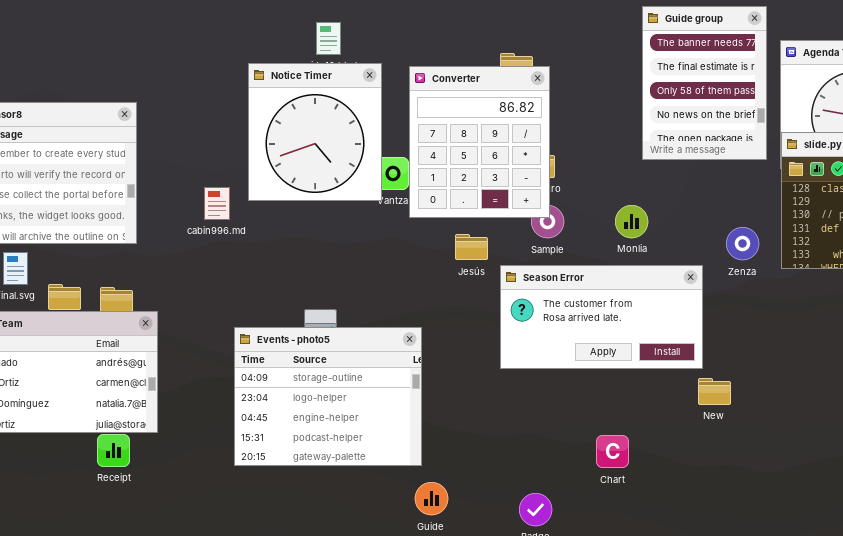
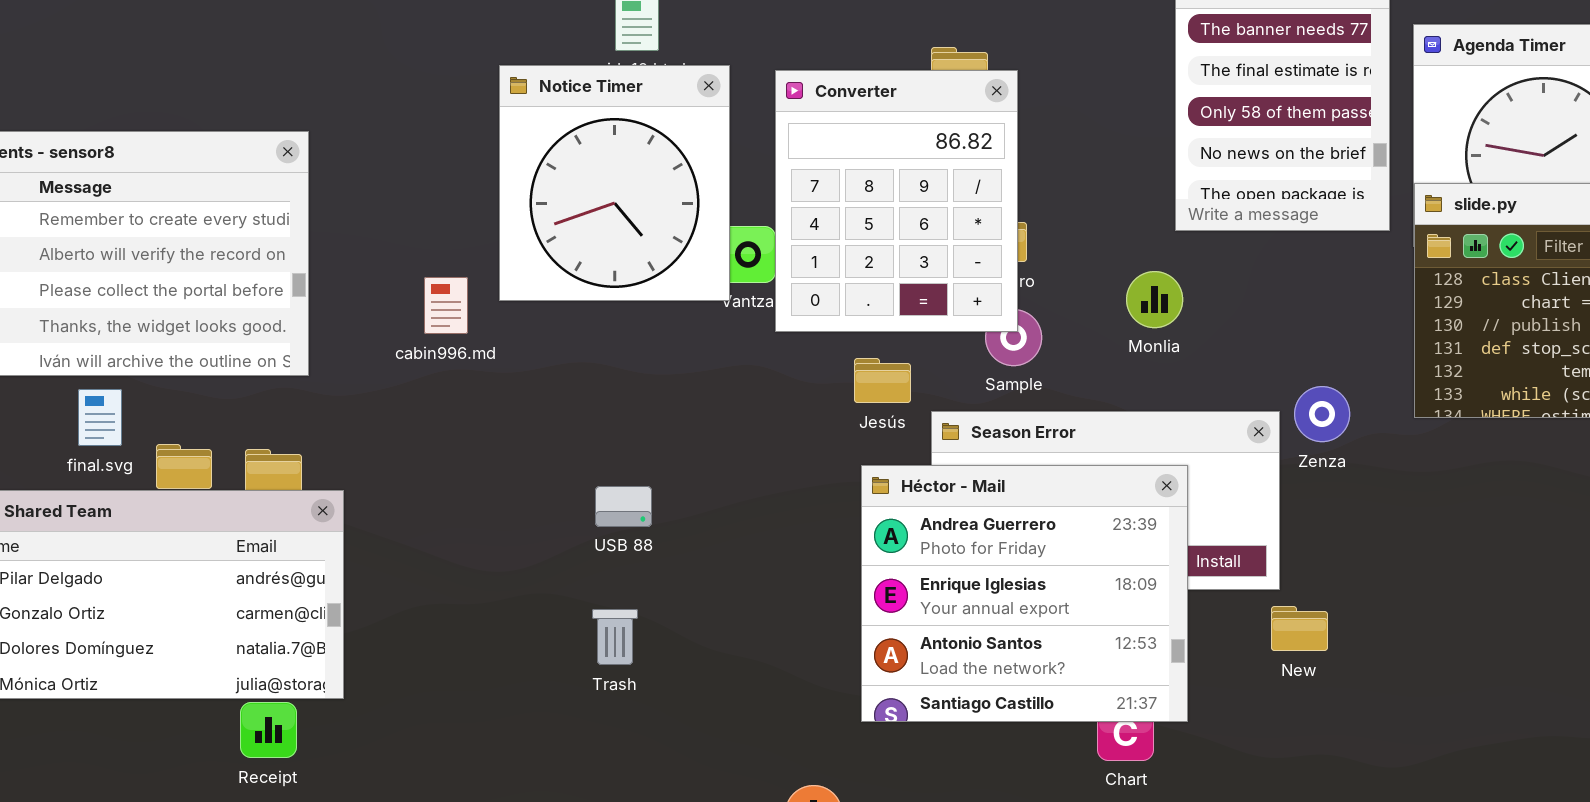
Monlia: [615,205,648,238] -> [1126,271,1183,328], moved
Zenza: [726,227,759,260] -> [1294,386,1350,442], moved
Héctor - Mail: none -> [861,465,1188,722], opened
Events - photo5: [234,327,422,466] -> none, closed

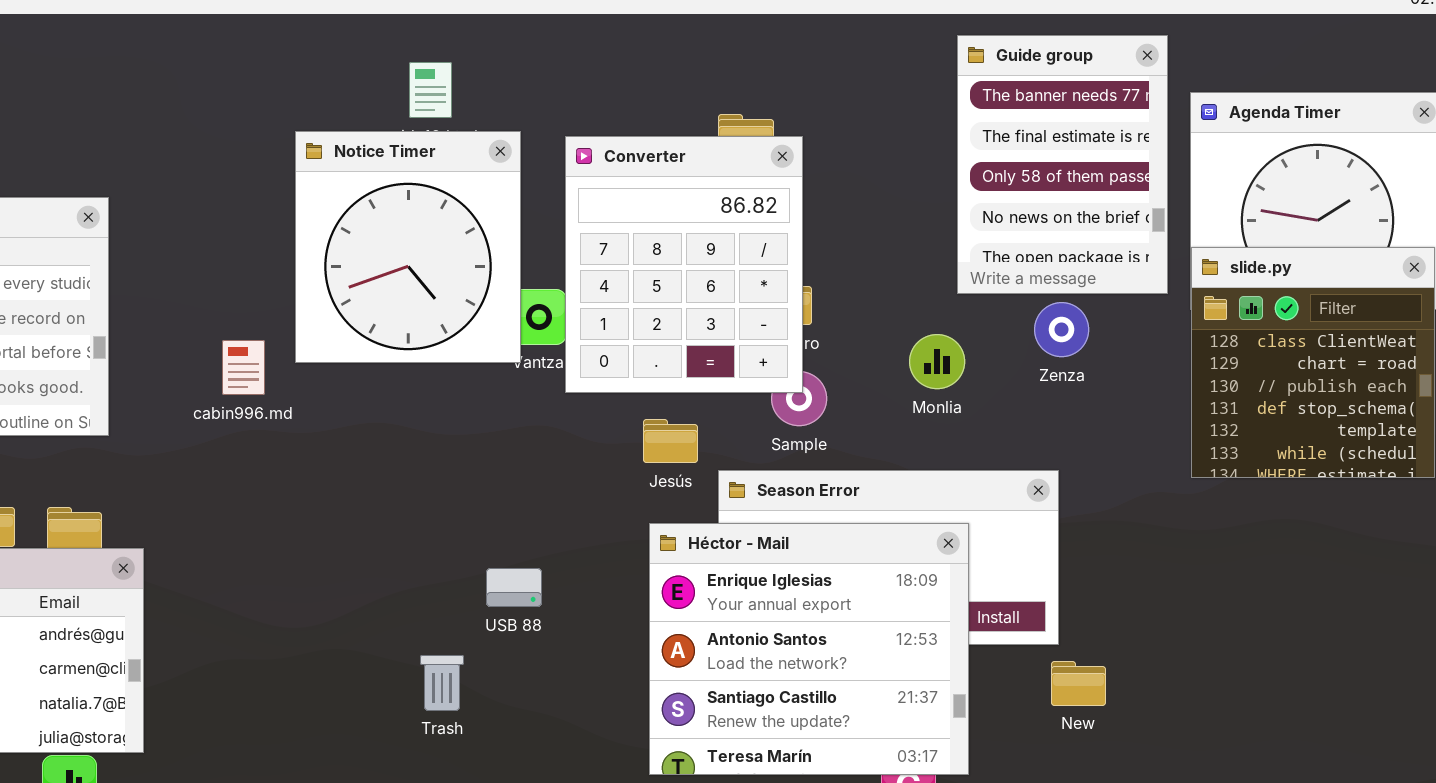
Zenza: [1294,386,1350,442] -> [1034,302,1089,357], moved
Héctor - Mail: [861,465,1188,722] -> [649,523,969,775], scrolled down 1 row
USB 88: [595,486,652,527] -> [486,568,542,607], moved
Trash: [592,609,638,665] -> [420,655,464,711], moved

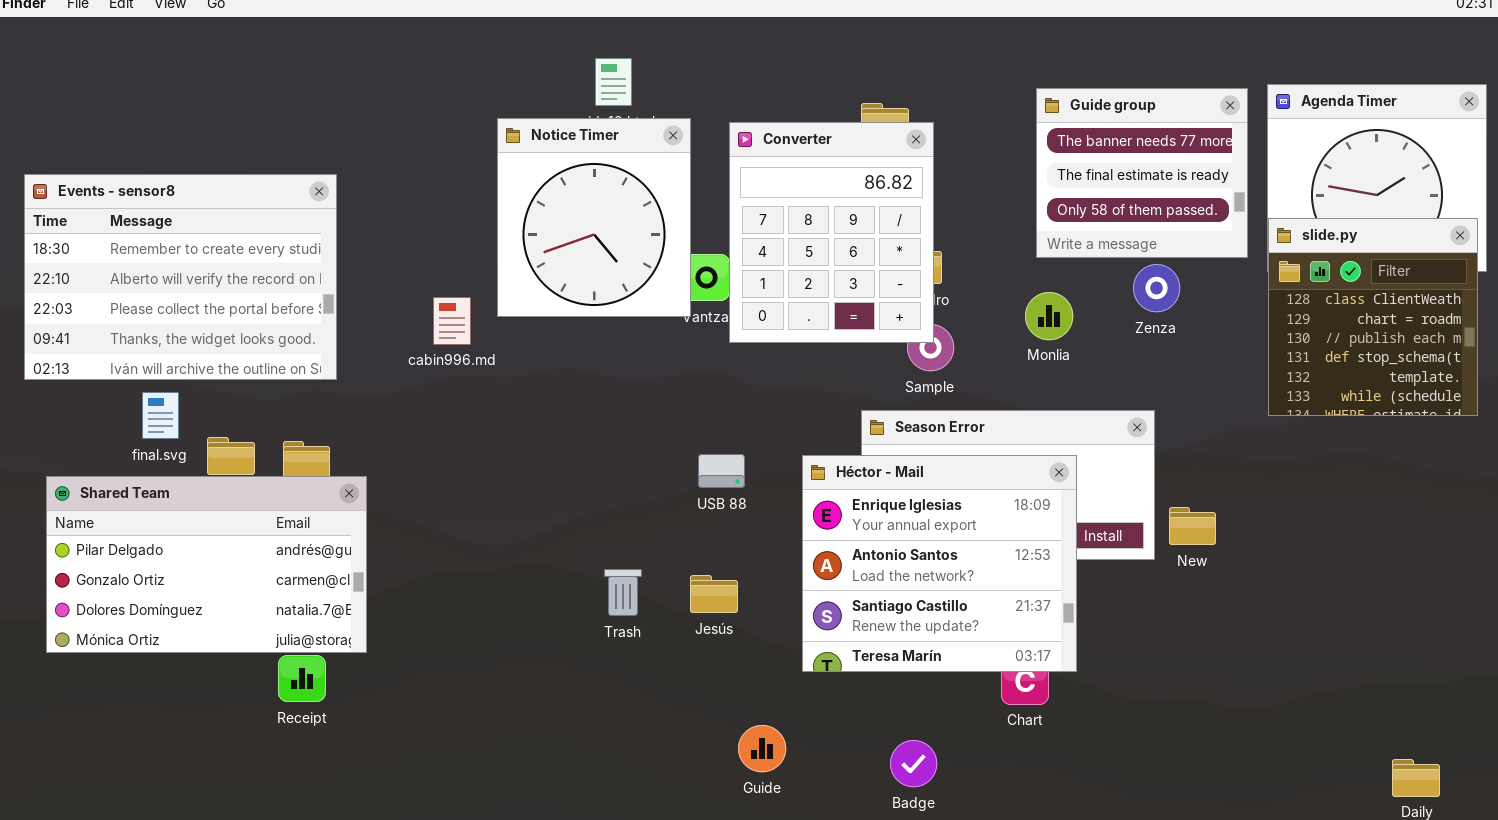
Guide group: [957,35,1168,294] -> [1036,88,1248,258], resized
Jesús: [643,419,698,463] -> [690,575,738,613], moved
USB 88: [486,568,542,607] -> [698,454,745,488], moved
New: [1051,661,1106,706] -> [1169,507,1216,545], moved

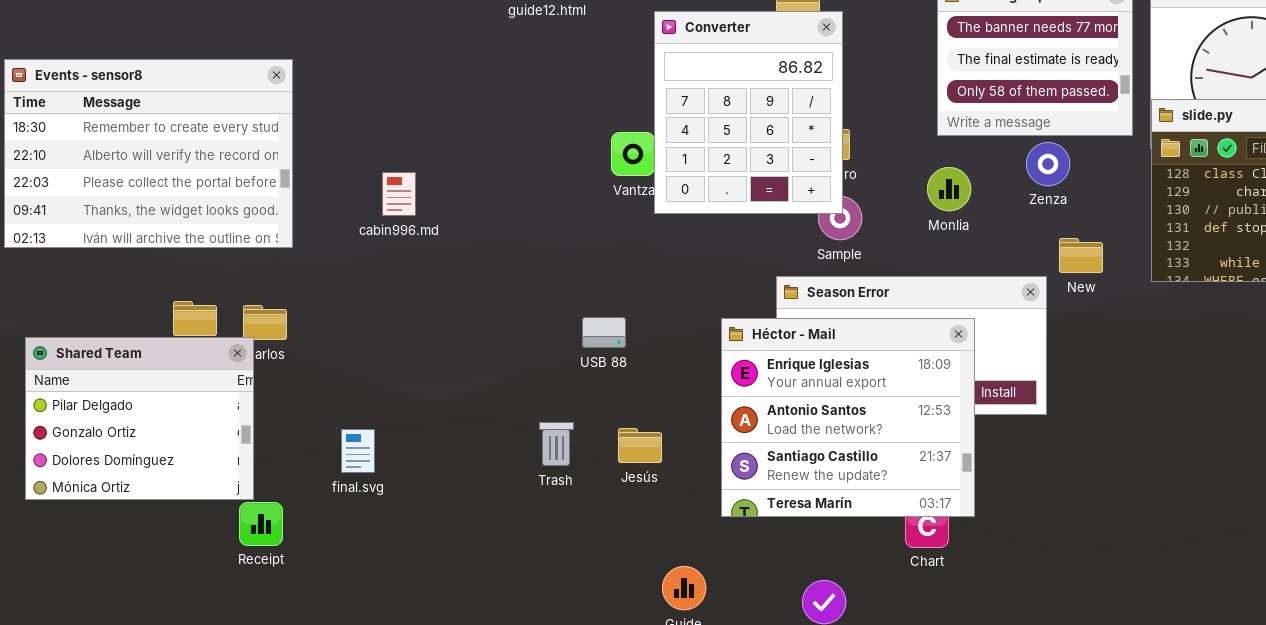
Notice Timer: [497,118,691,317] -> none, closed
final.svg: [142,392,179,439] -> [341,429,375,473], moved
USB 88: [698,454,745,488] -> [582,317,626,348], moved
Shared Team: [46,476,367,653] -> [25,337,254,500], resized
New: [1169,507,1216,545] -> [1059,238,1103,273], moved

